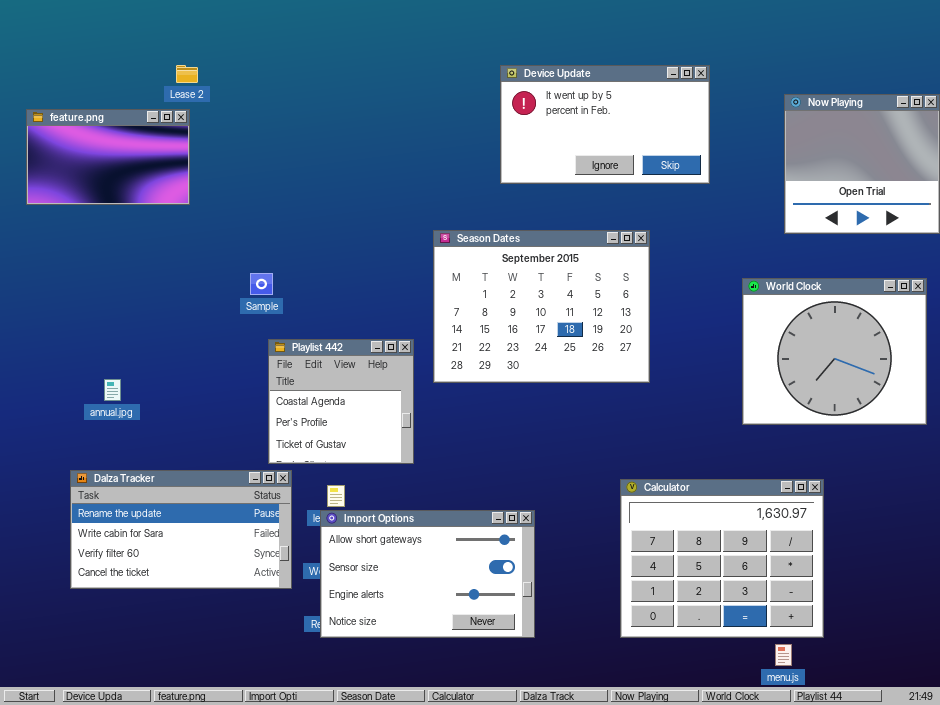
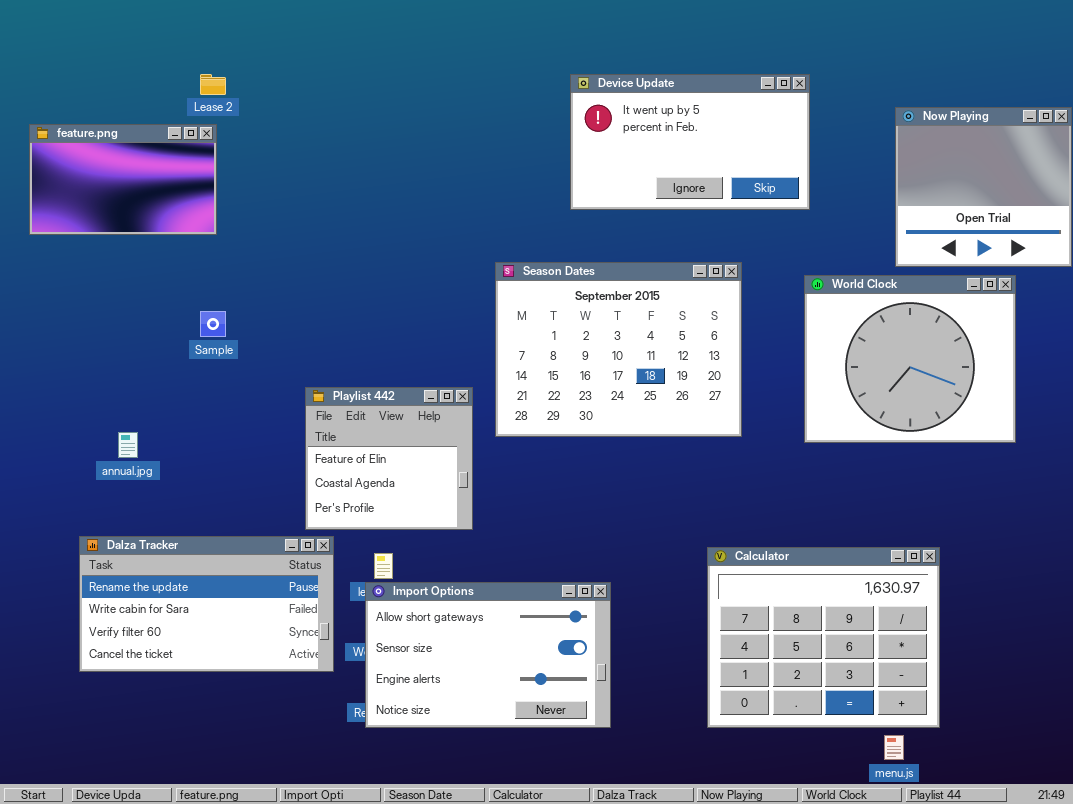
Sample: [250,273,273,295] -> [200,311,226,337], moved
World Clock: [742,278,927,425] -> [804,275,1016,443], moved
Playlist 442: [268,339,414,464] -> [305,387,473,530], scrolled up 1 row

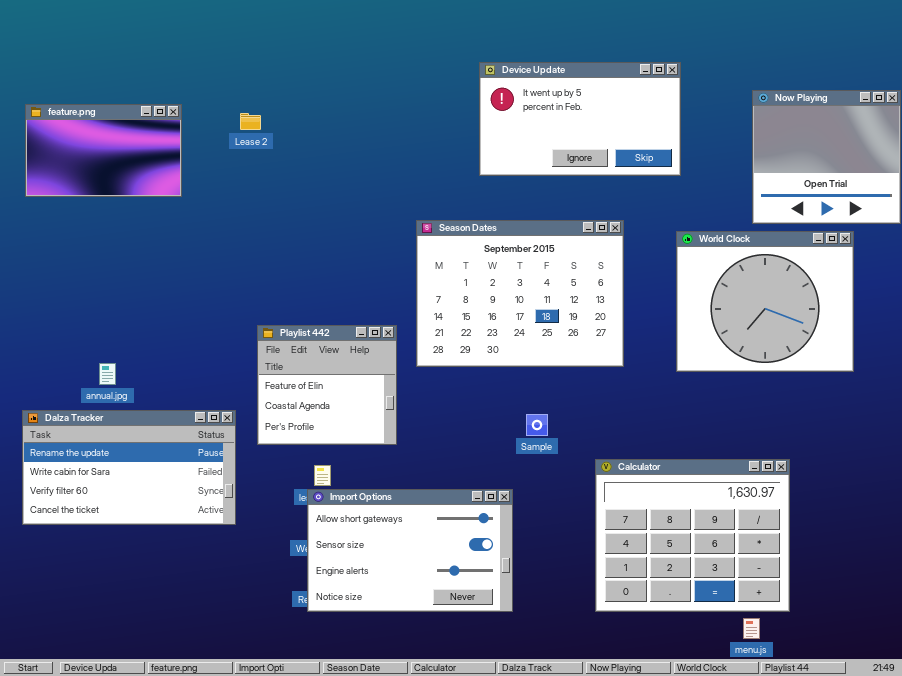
Lease 2: [200,74,226,95] -> [240,113,261,130], moved
Sample: [200,311,226,337] -> [526,414,548,436], moved
Dalza Tracker: [79,536,334,672] -> [22,410,236,525], moved

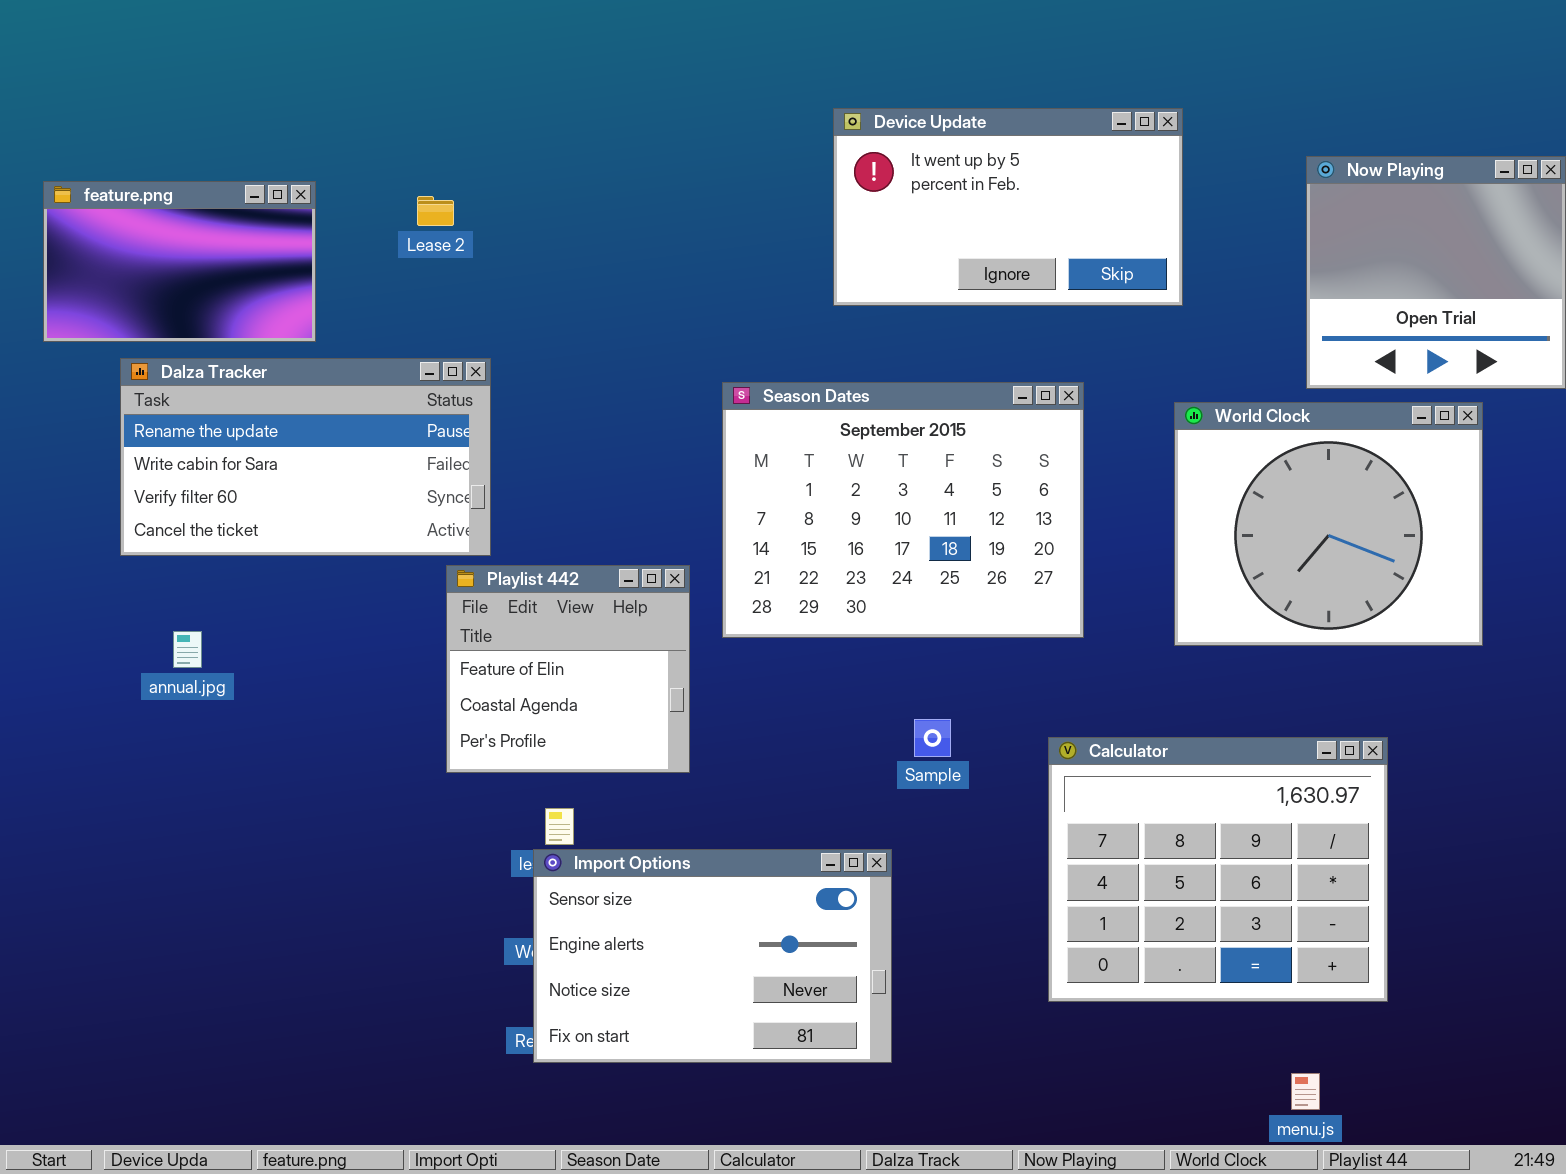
Dalza Tracker: [22,410,236,525] -> [120,358,491,556], moved
Calculator: [595,459,790,612] -> [1048,737,1388,1002], moved
Import Options: [307,489,513,612] -> [533,849,892,1063], scrolled down 1 row

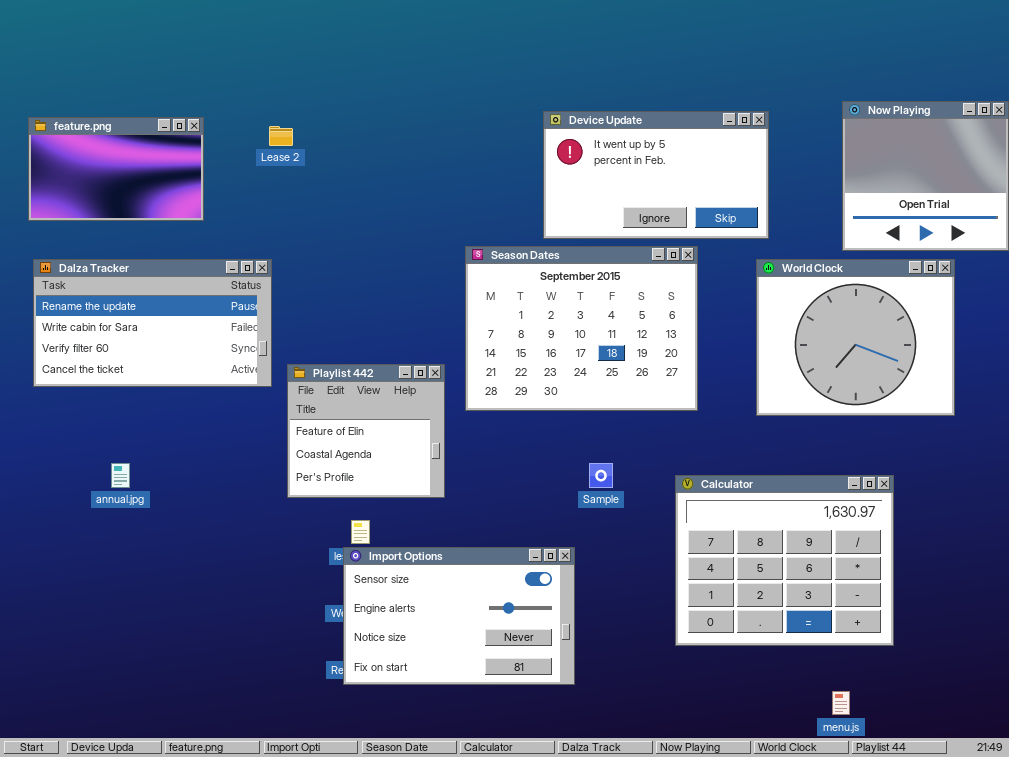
Device Update: [833,108,1183,306] -> [543,111,769,239], moved
Dalza Tracker: [120,358,491,556] -> [33,259,272,387], moved
annual.jpg: [173,631,202,668] -> [111,463,130,488], moved

